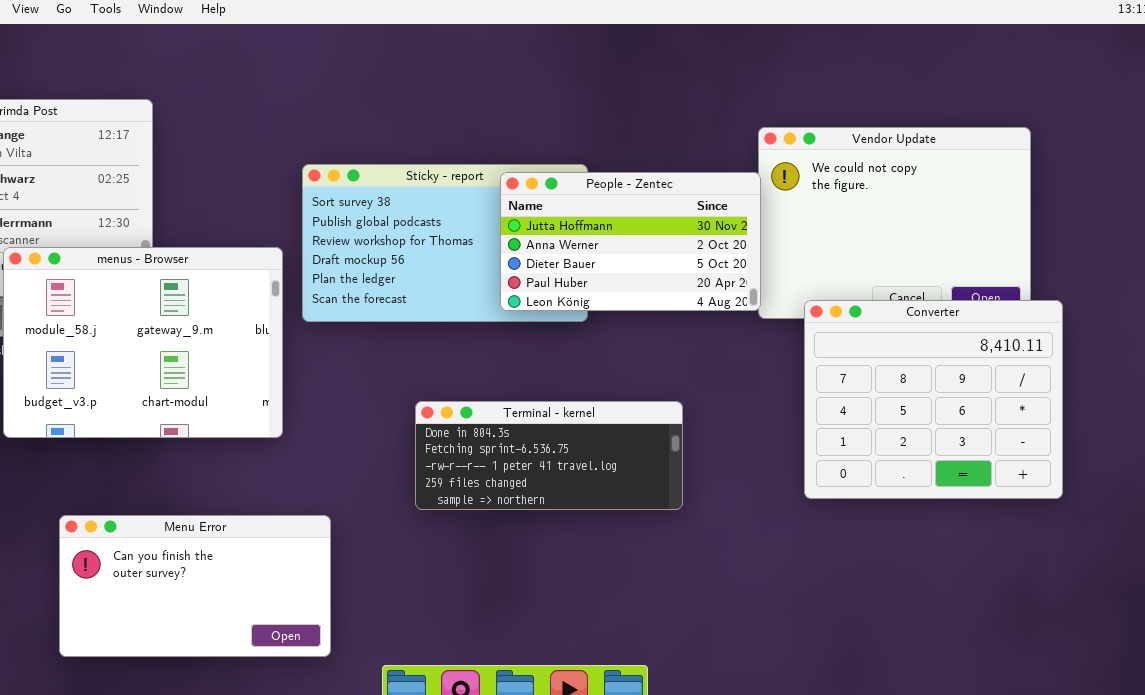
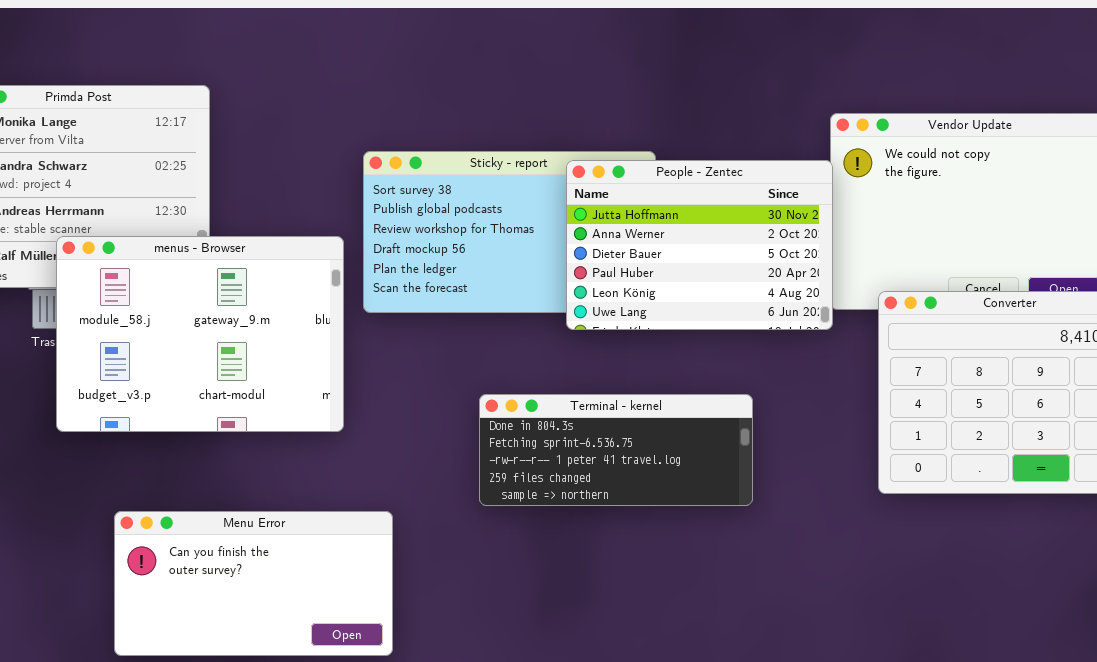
People - Zentec: [500,172,761,311] -> [566,160,833,330], resized

